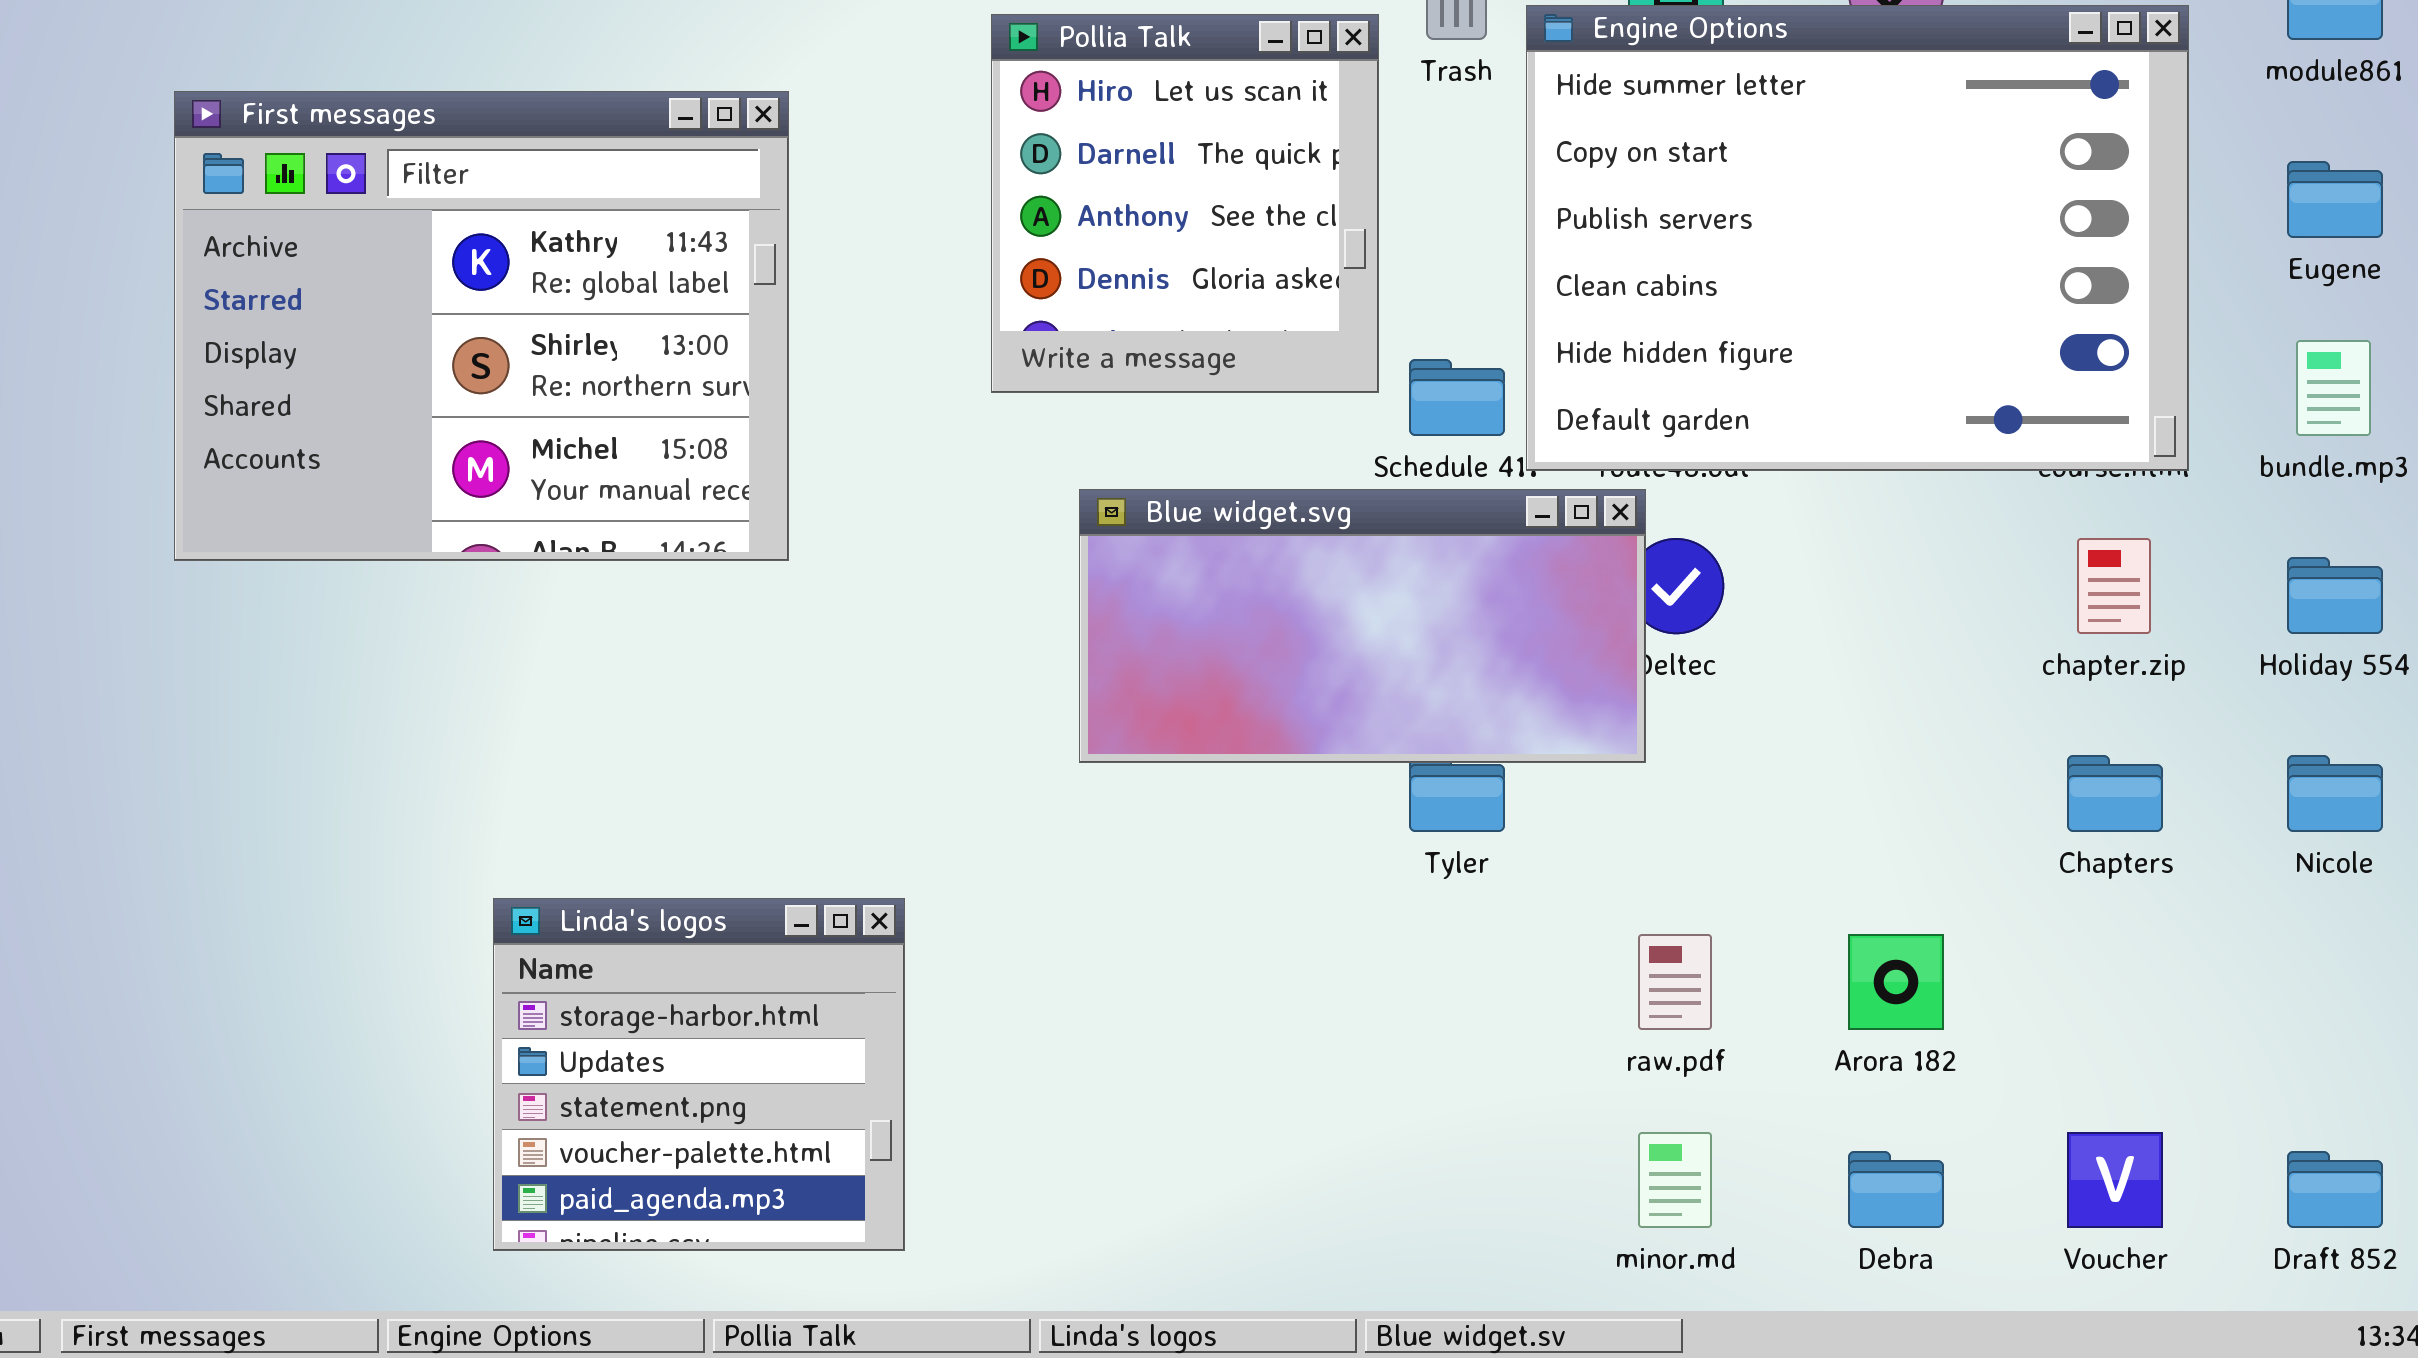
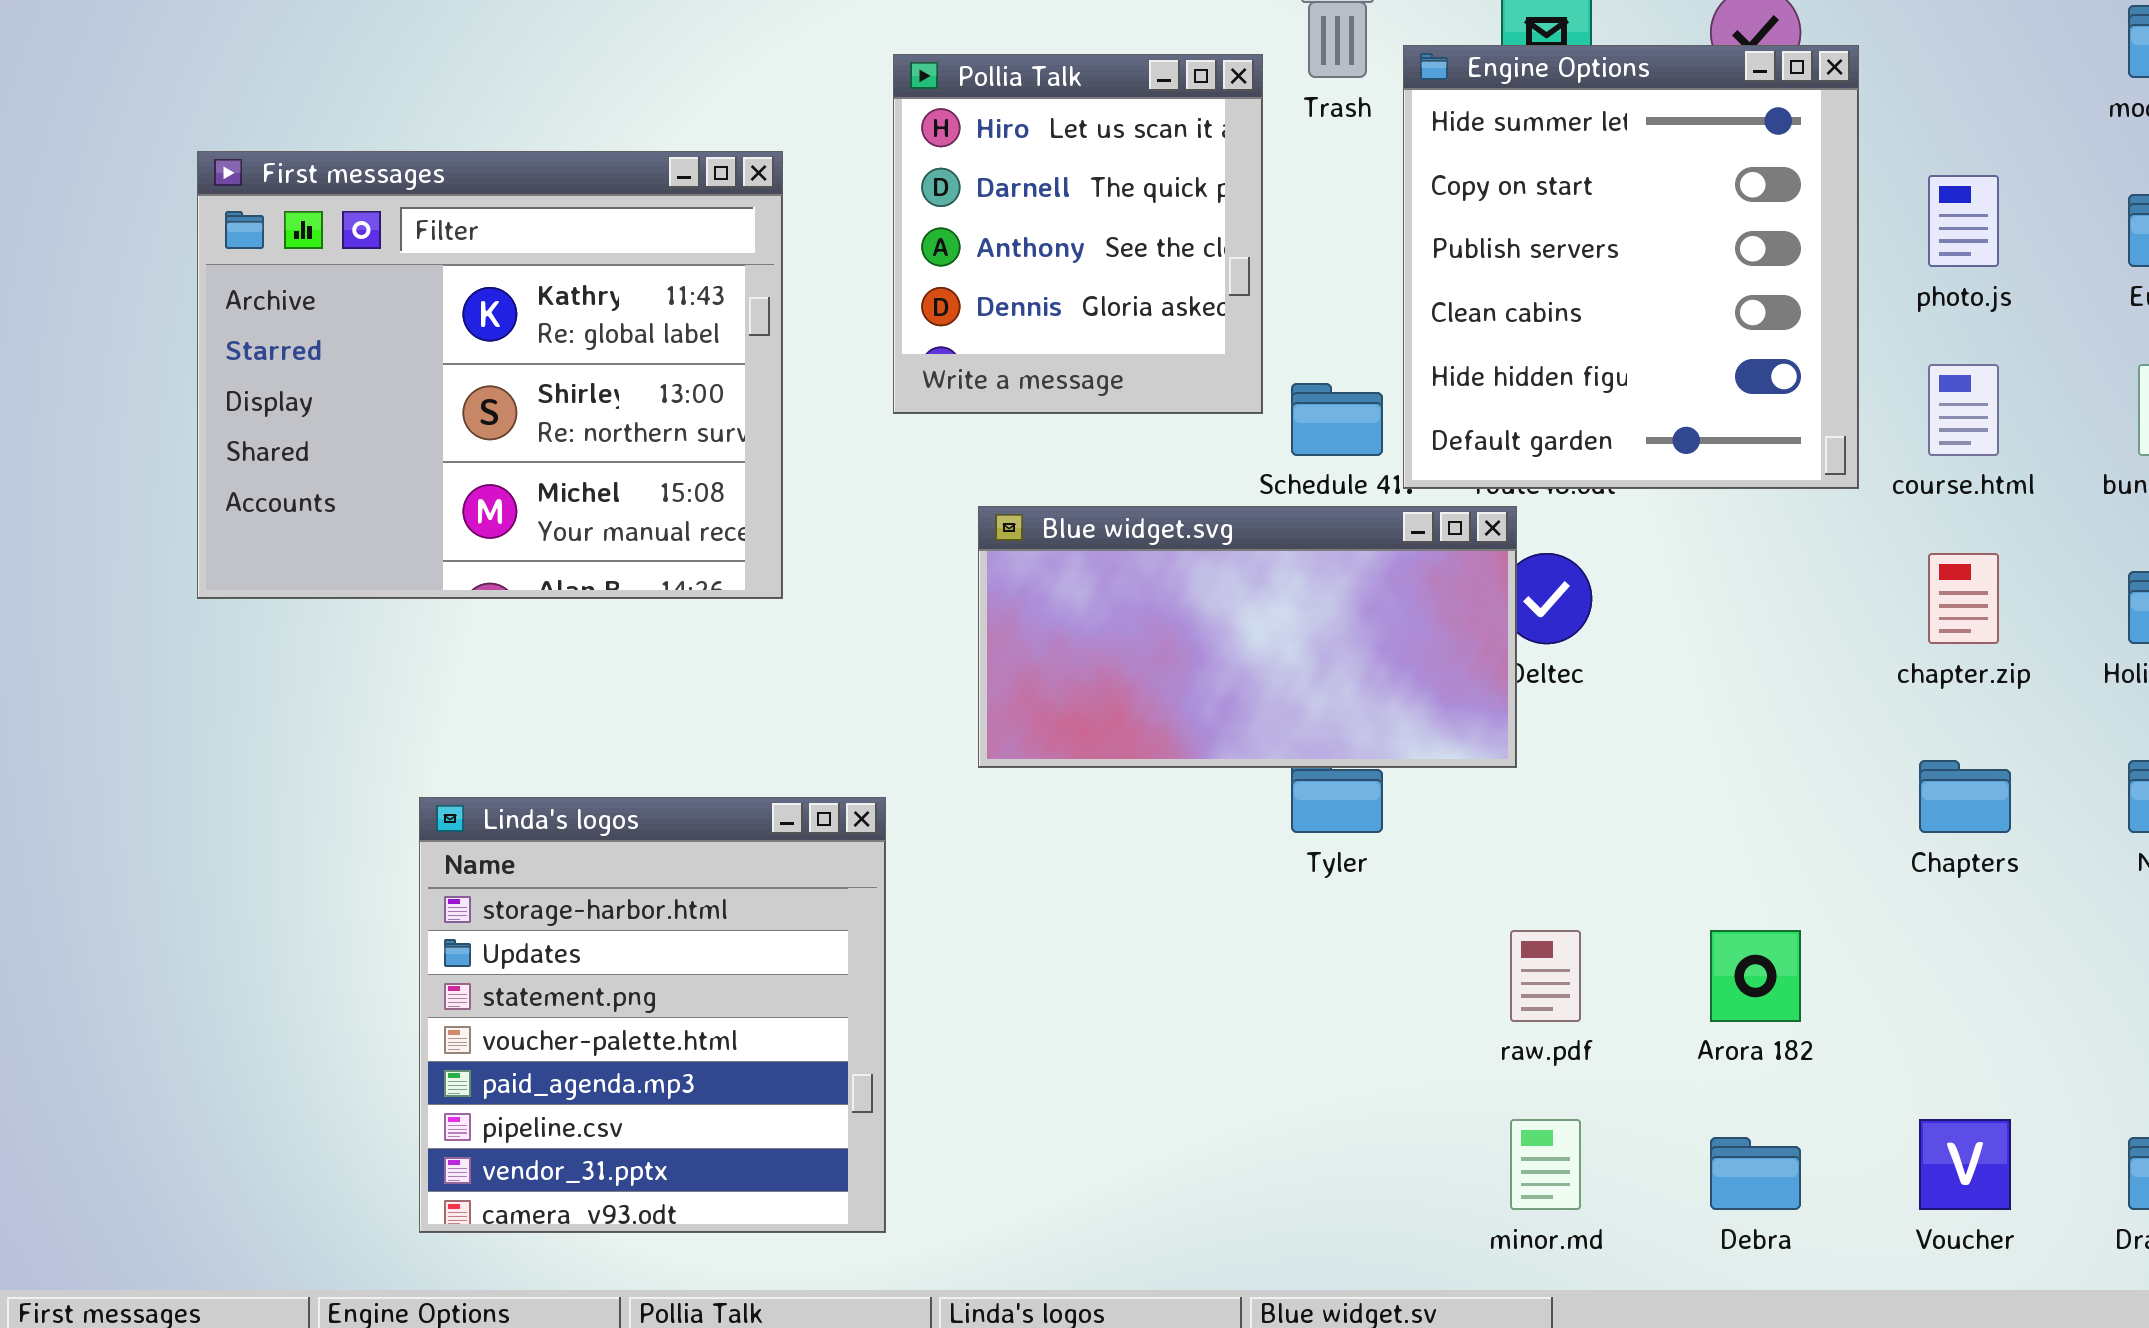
Engine Options: [1526,5,2189,471] -> [1403,45,1859,489], resized
First messages: [174,91,789,561] -> [197,151,783,599], moved
Linda's logos: [493,898,905,1251] -> [419,797,886,1233], resized

